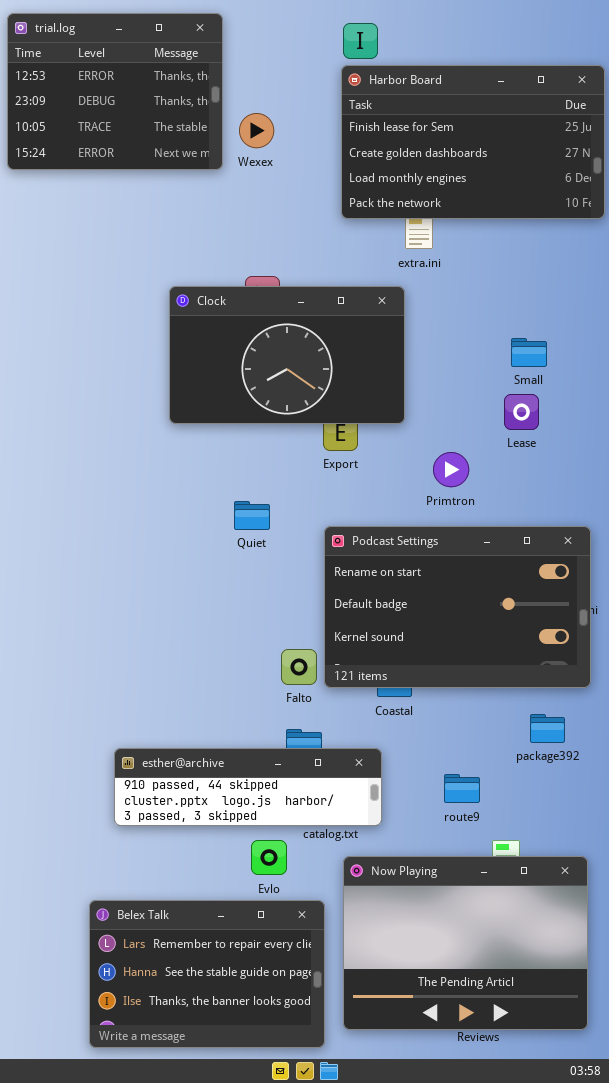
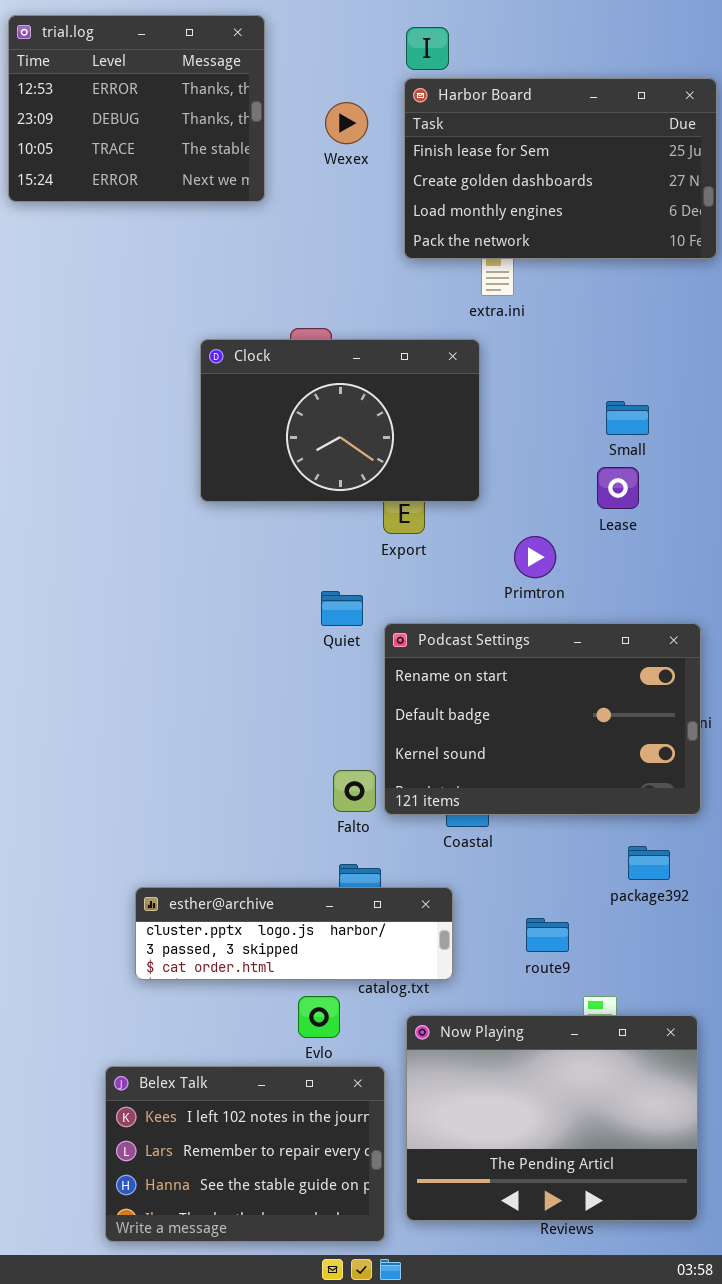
Wexex: [239,113,274,148] -> [325,102,368,144], moved
Quiet: [234,501,270,530] -> [321,591,363,626], moved
esther@archive: [114,748,382,826] -> [135,887,453,980], scrolled down 1 row
Belex Talk: [89,900,325,1048] -> [105,1066,385,1242], scrolled up 1 row

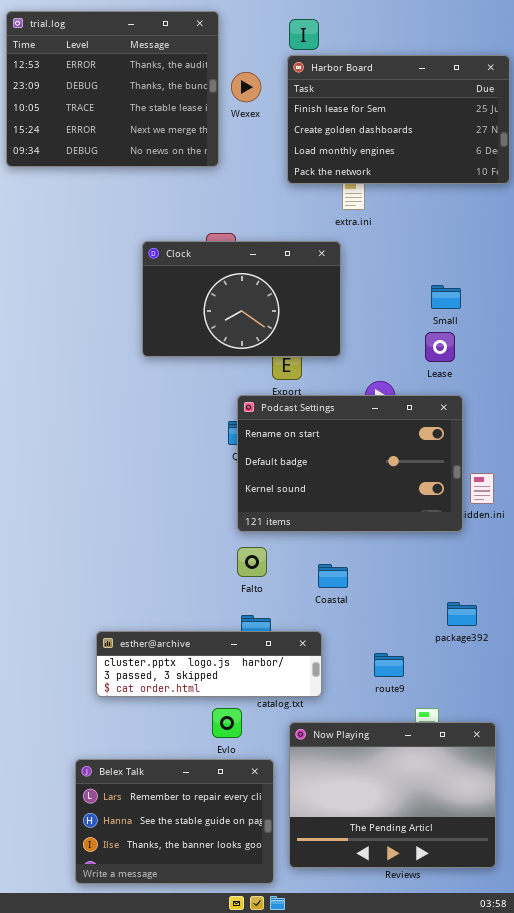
trial.log: [8,15,265,202] -> [6,11,219,167], resized
Podcast Settings: [384,623,701,815] -> [237,395,463,532], moved
Belex Talk: [105,1066,385,1242] -> [75,759,274,884], scrolled down 1 row

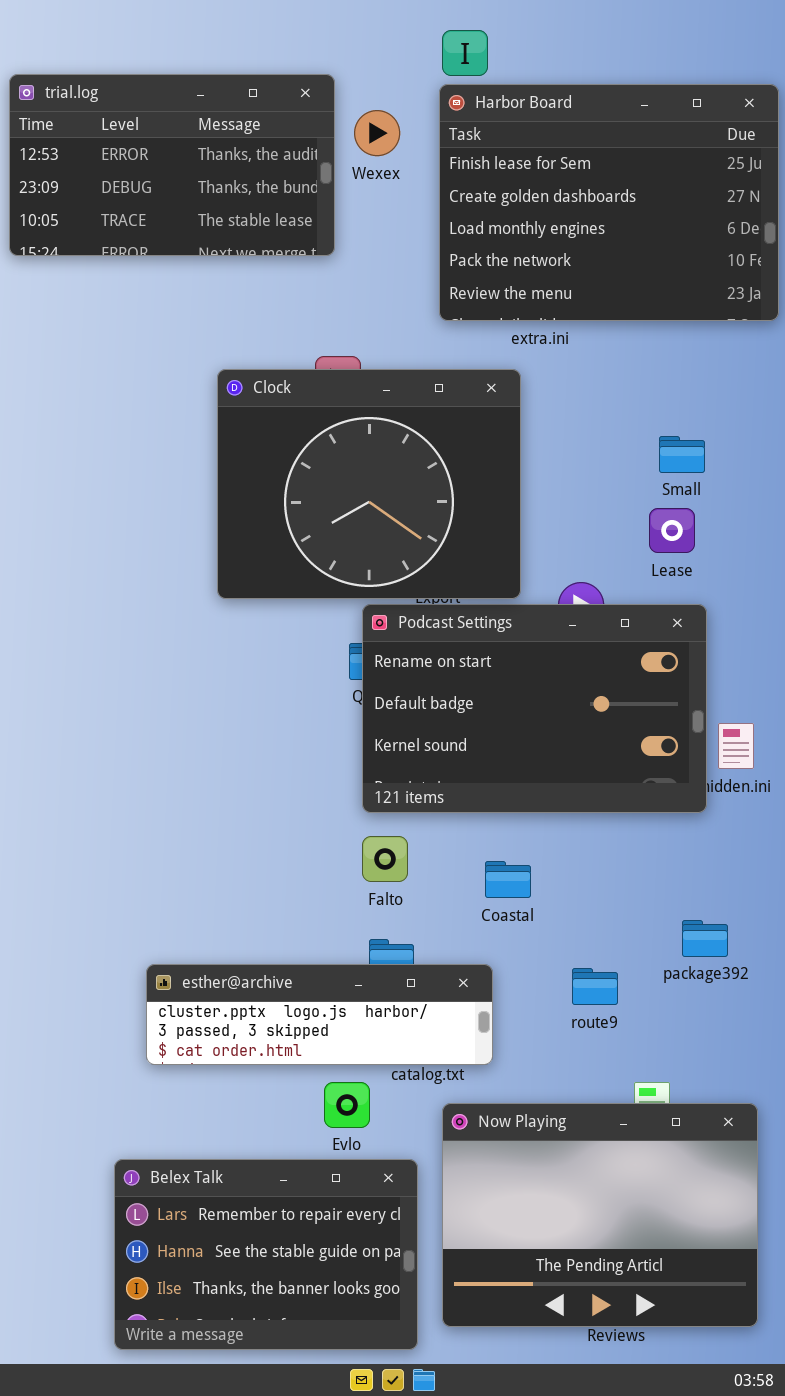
trial.log: [6,11,219,167] -> [9,74,335,256], resized
Harbor Board: [287,55,510,184] -> [439,84,779,321], resized
Clock: [142,241,341,357] -> [217,369,521,599], resized
route9: [374,653,404,677] -> [572,968,618,1005], moved

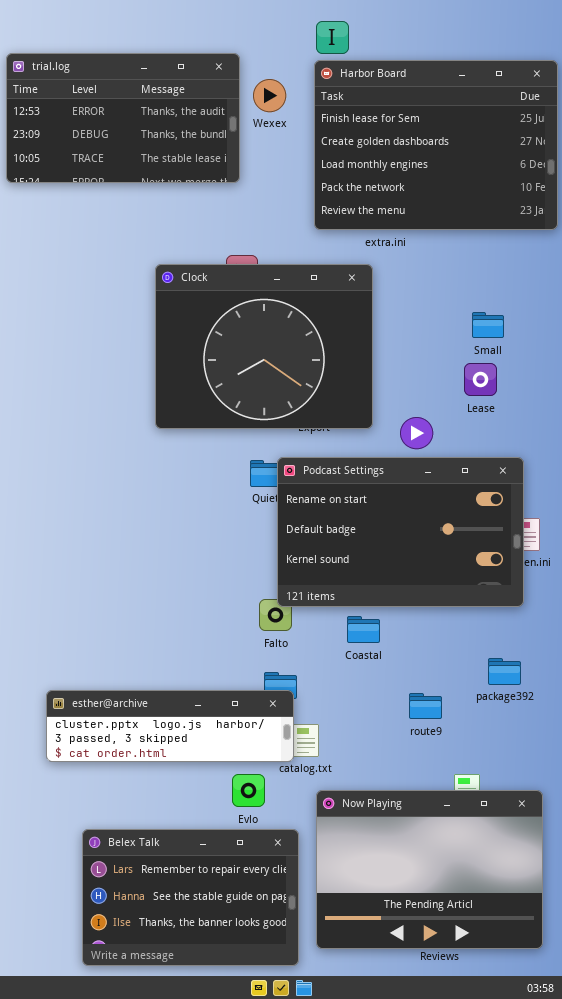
Podcast Settings: [362,604,707,813] -> [277,457,524,607], moved
esther@archive: [146,964,493,1065] -> [46,690,294,762], moved

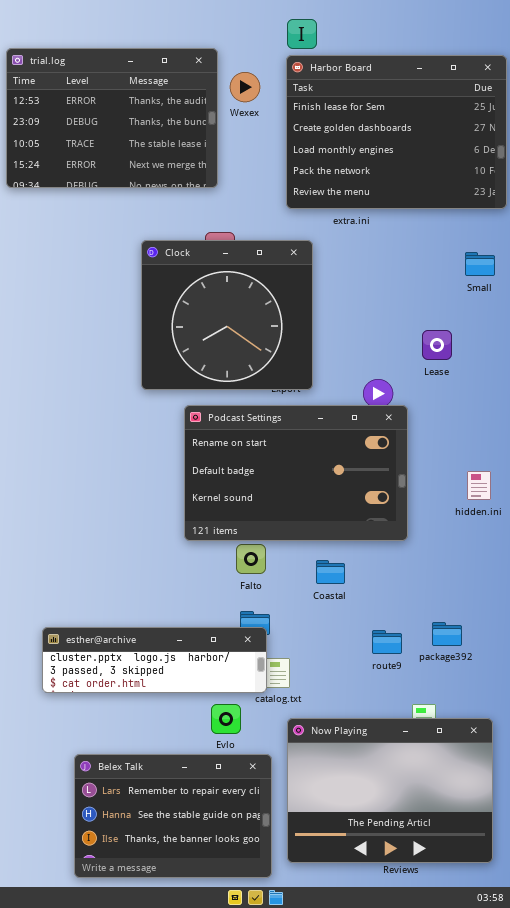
trial.log: [6,53,240,183] -> [6,48,218,188], resized
Clock: [155,264,373,429] -> [141,240,313,390], resized
Small: [472,312,504,338] -> [465,252,495,276], moved
Podcast Settings: [277,457,524,607] -> [184,405,408,541], moved
package392: [488,658,521,685] -> [432,622,462,646], moved

